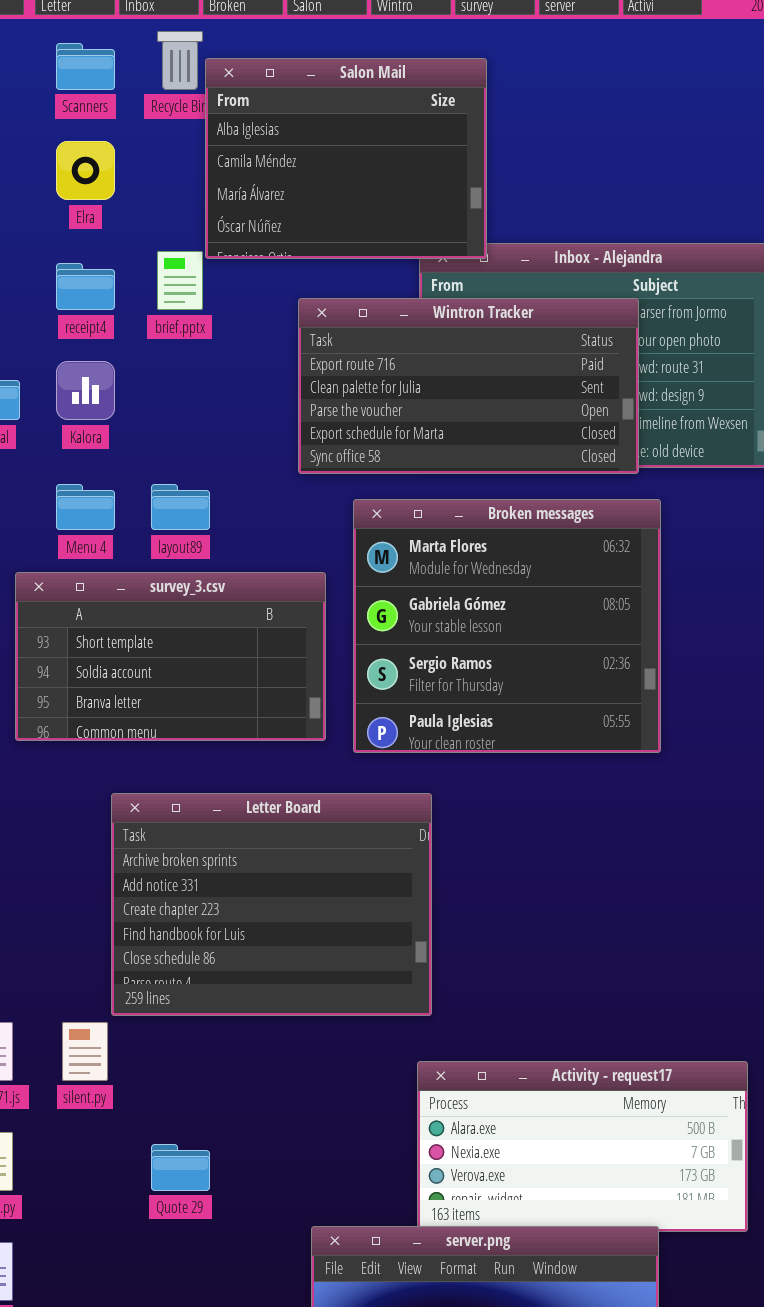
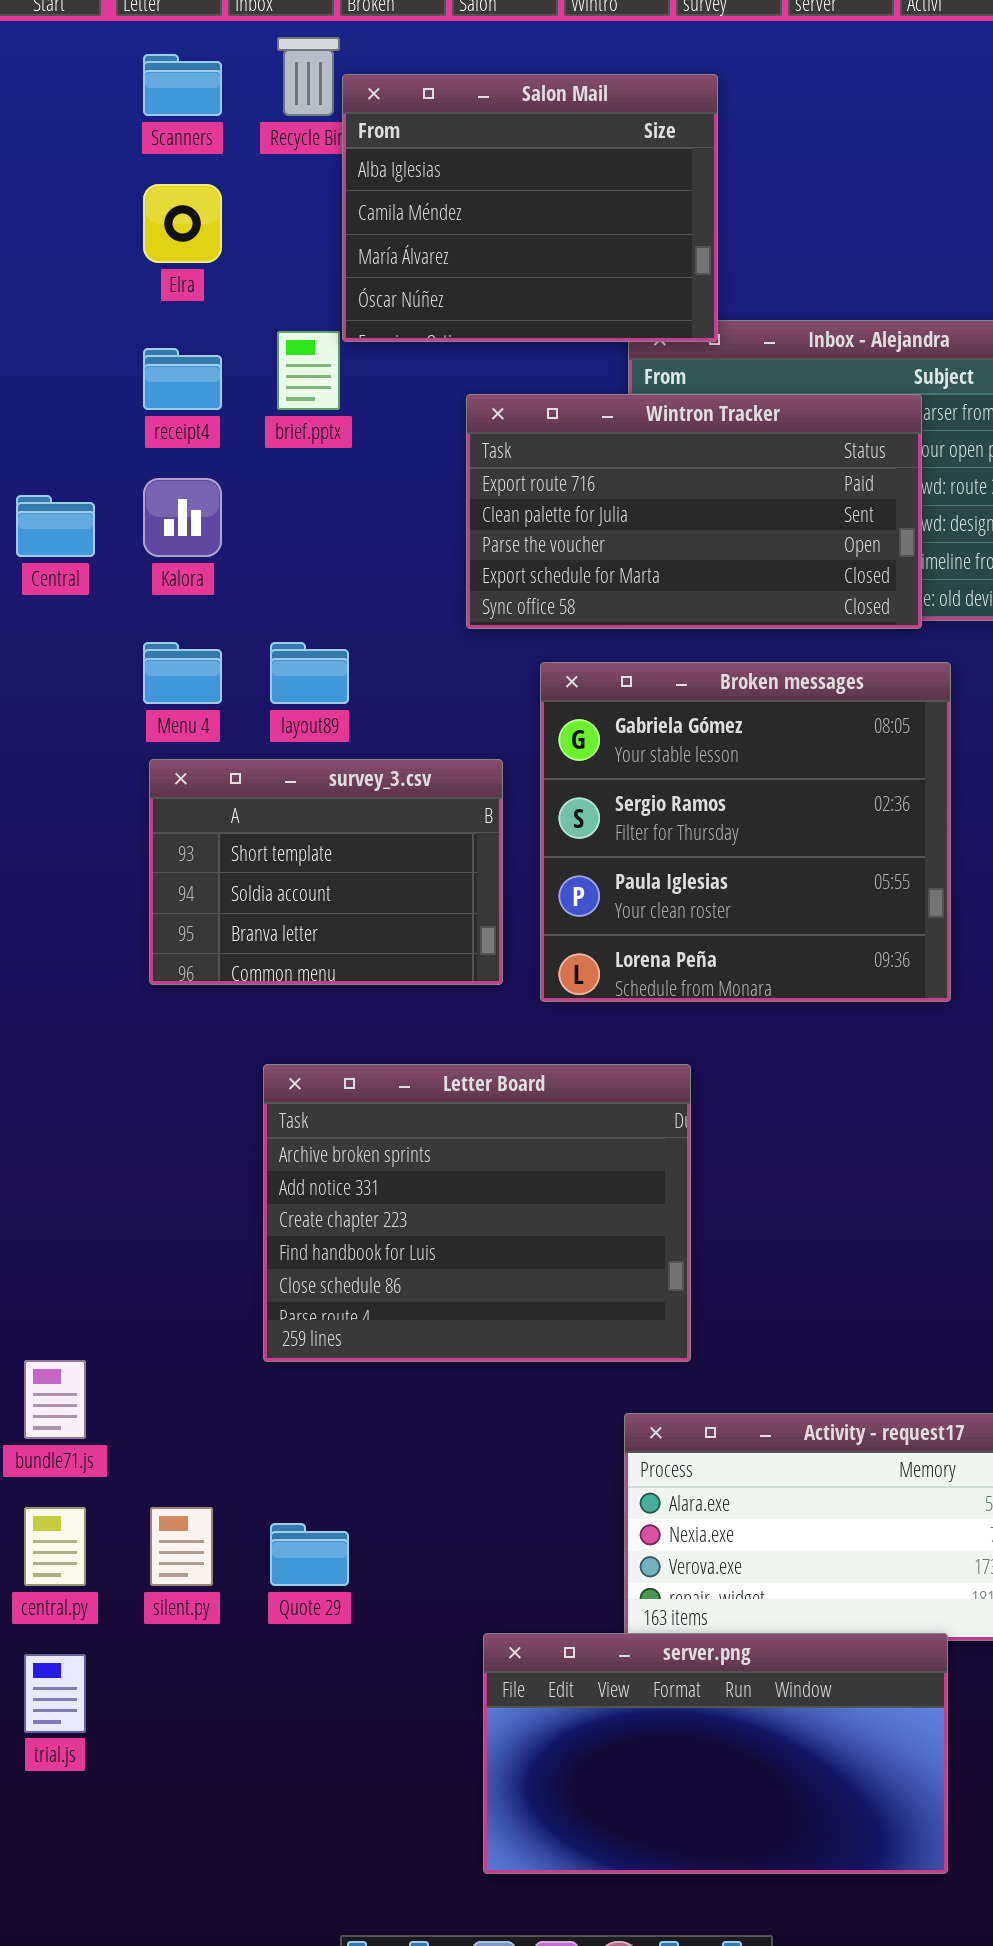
Broken messages: [353,499,661,753] -> [540,662,951,1002], scrolled down 1 row
survey_3.csv: [15,572,326,741] -> [149,759,503,985], resized
Letter Board: [111,793,432,1016] -> [263,1064,691,1362], moved
silent.py: [62,1022,108,1081] -> [150,1507,213,1586], moved

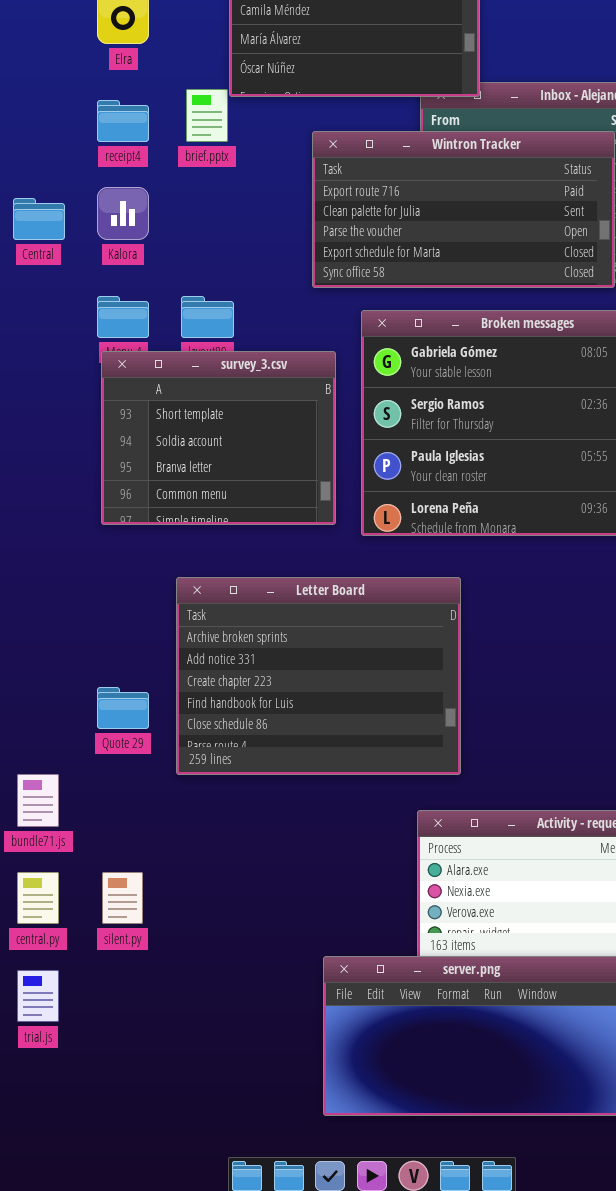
survey_3.csv: [149,759,503,985] -> [101,351,336,525], resized
Quote 29: [270,1523,349,1586] -> [97,687,149,729], moved

